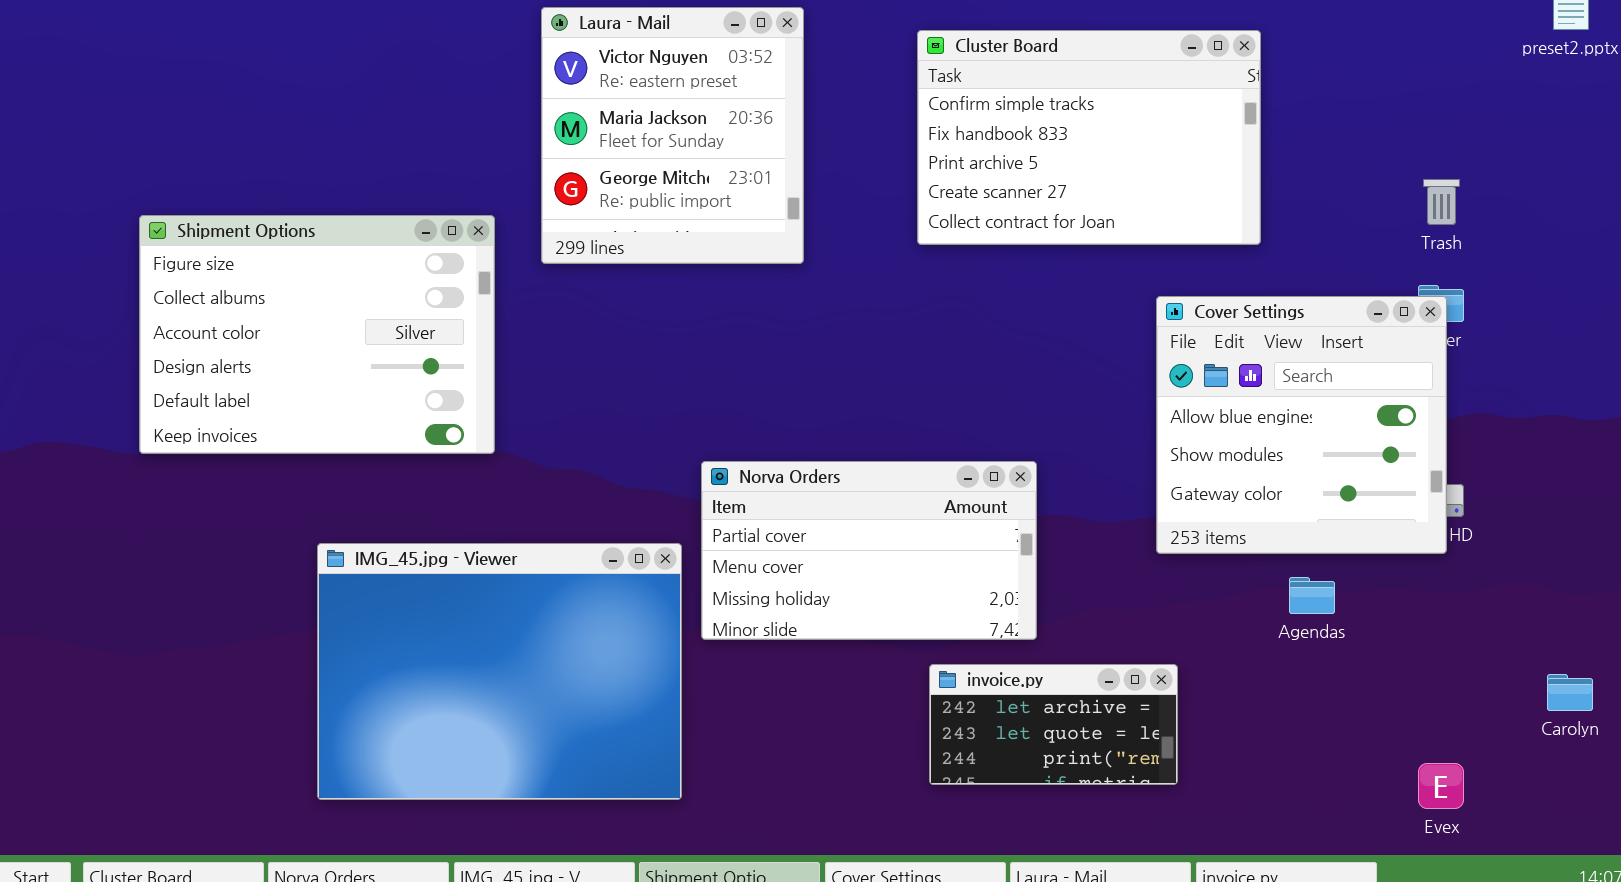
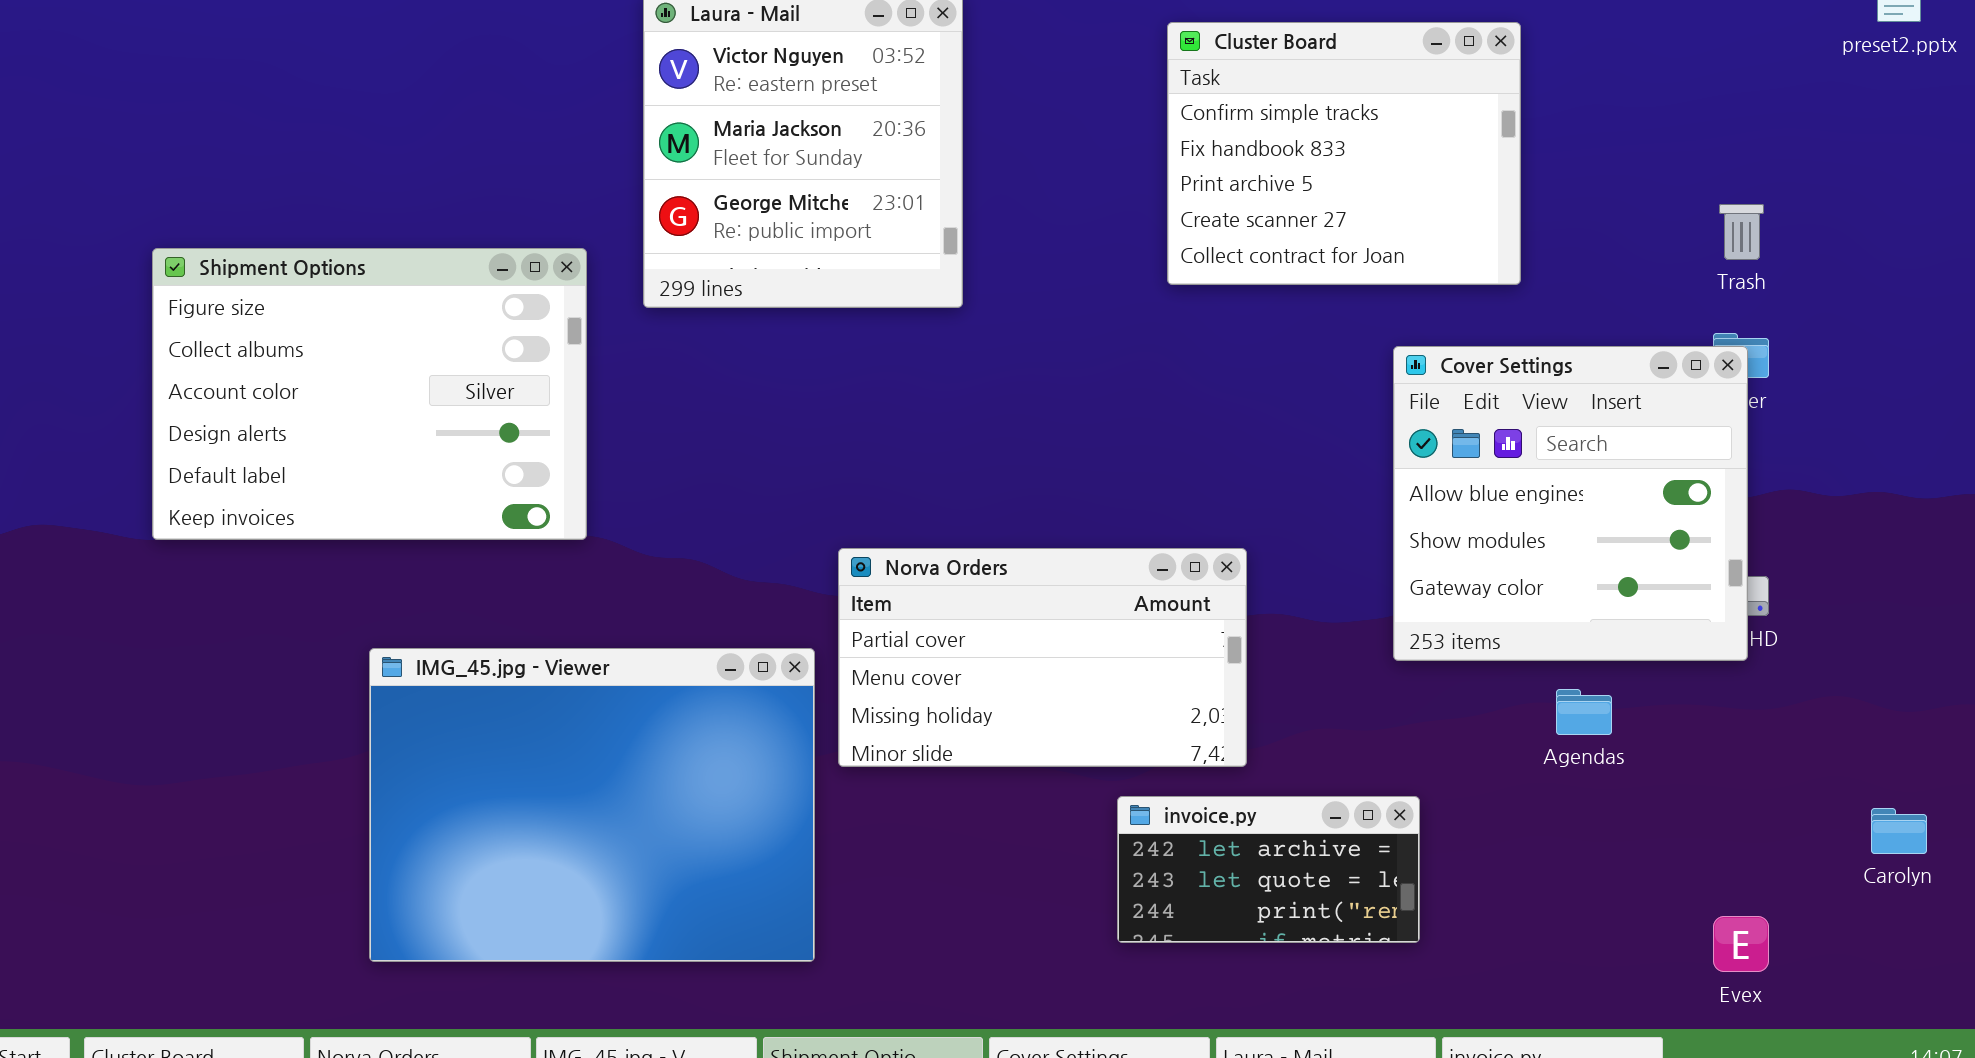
Cluster Board: [917,30,1261,245] -> [1167,22,1521,285], resized

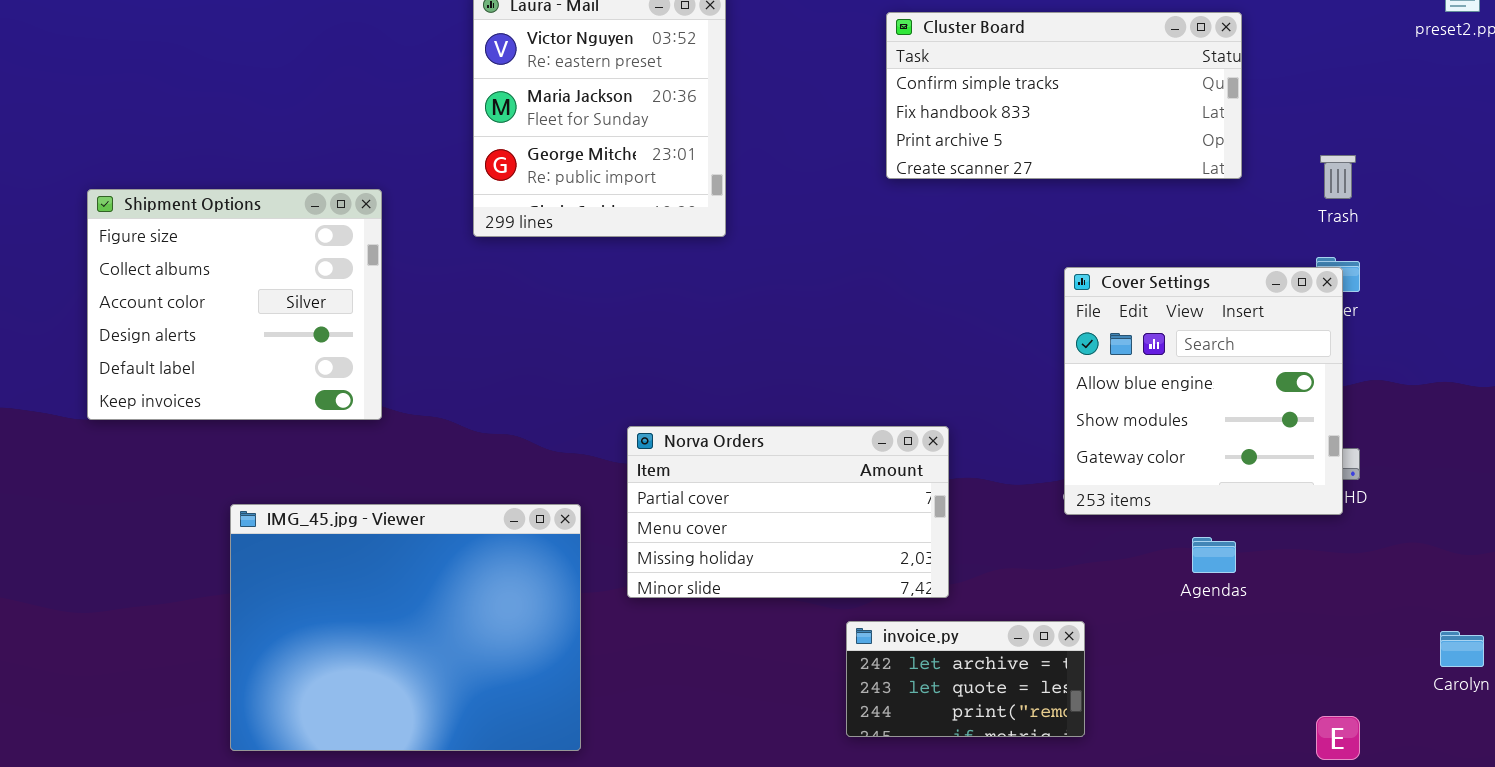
Cluster Board: [1167,22,1521,285] -> [886,12,1242,179], resized
Shipment Options: [152,248,587,540] -> [87,189,382,420], resized
IMG_45.jpg - Viewer: [369,648,815,962] -> [230,504,581,751], moved

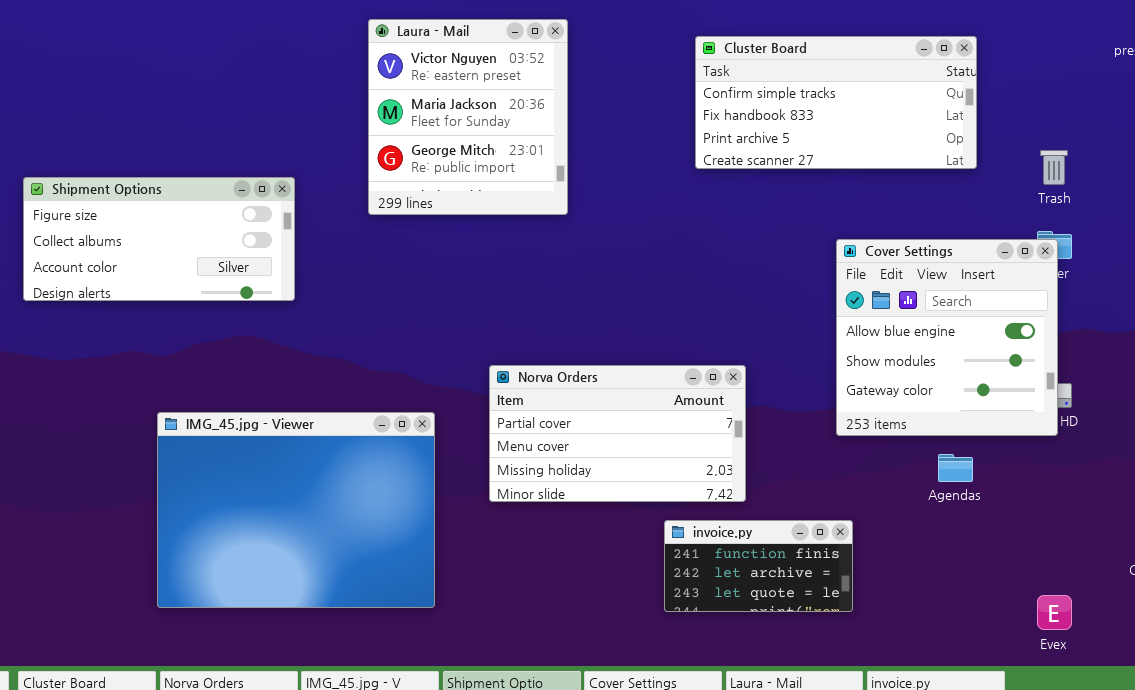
Shipment Options: [87,189,382,420] -> [23,177,295,301], resized
IMG_45.jpg - Viewer: [230,504,581,751] -> [157,412,435,608], moved
invoice.py: [846,621,1085,737] -> [664,520,853,612], scrolled up 1 row

